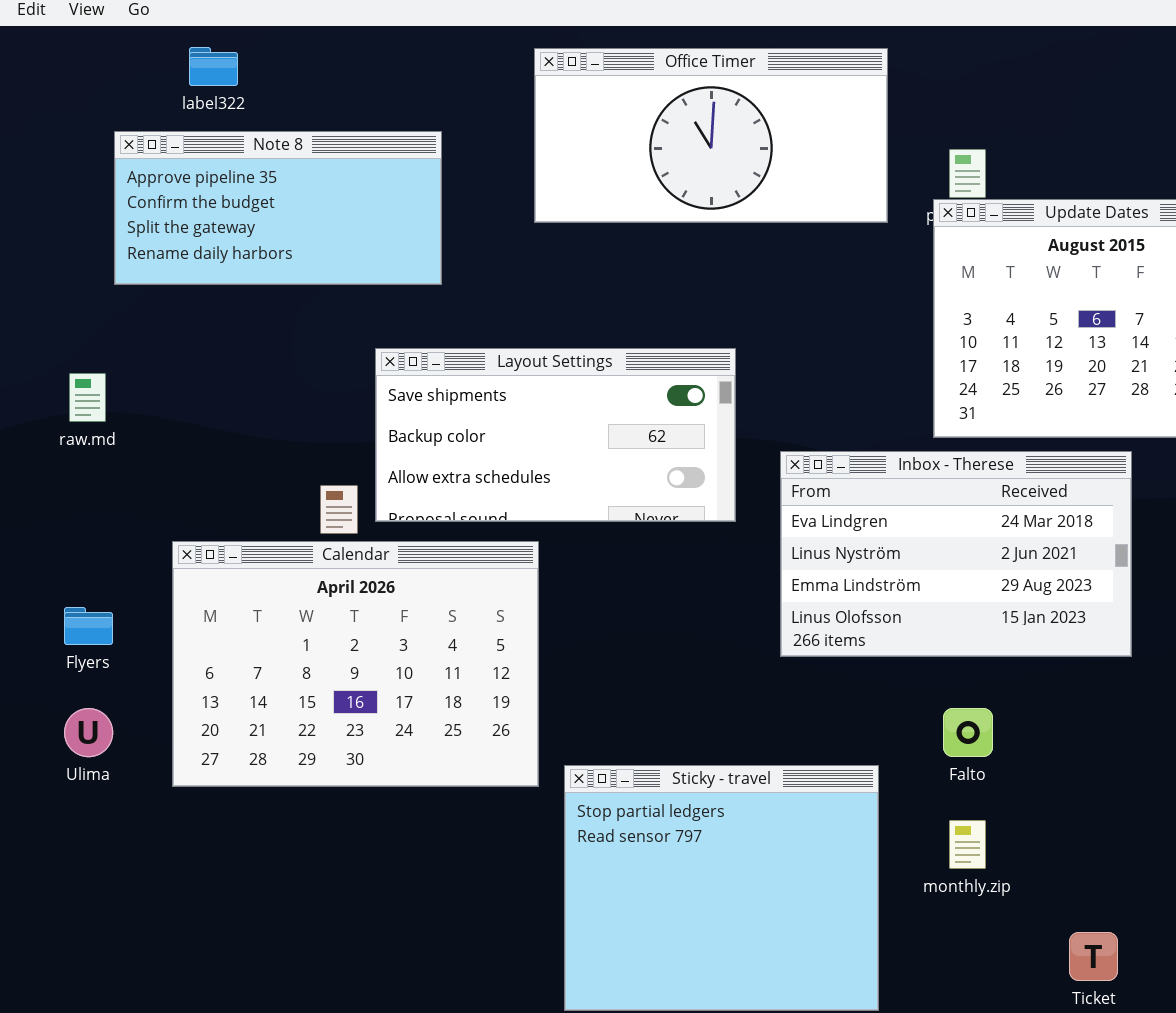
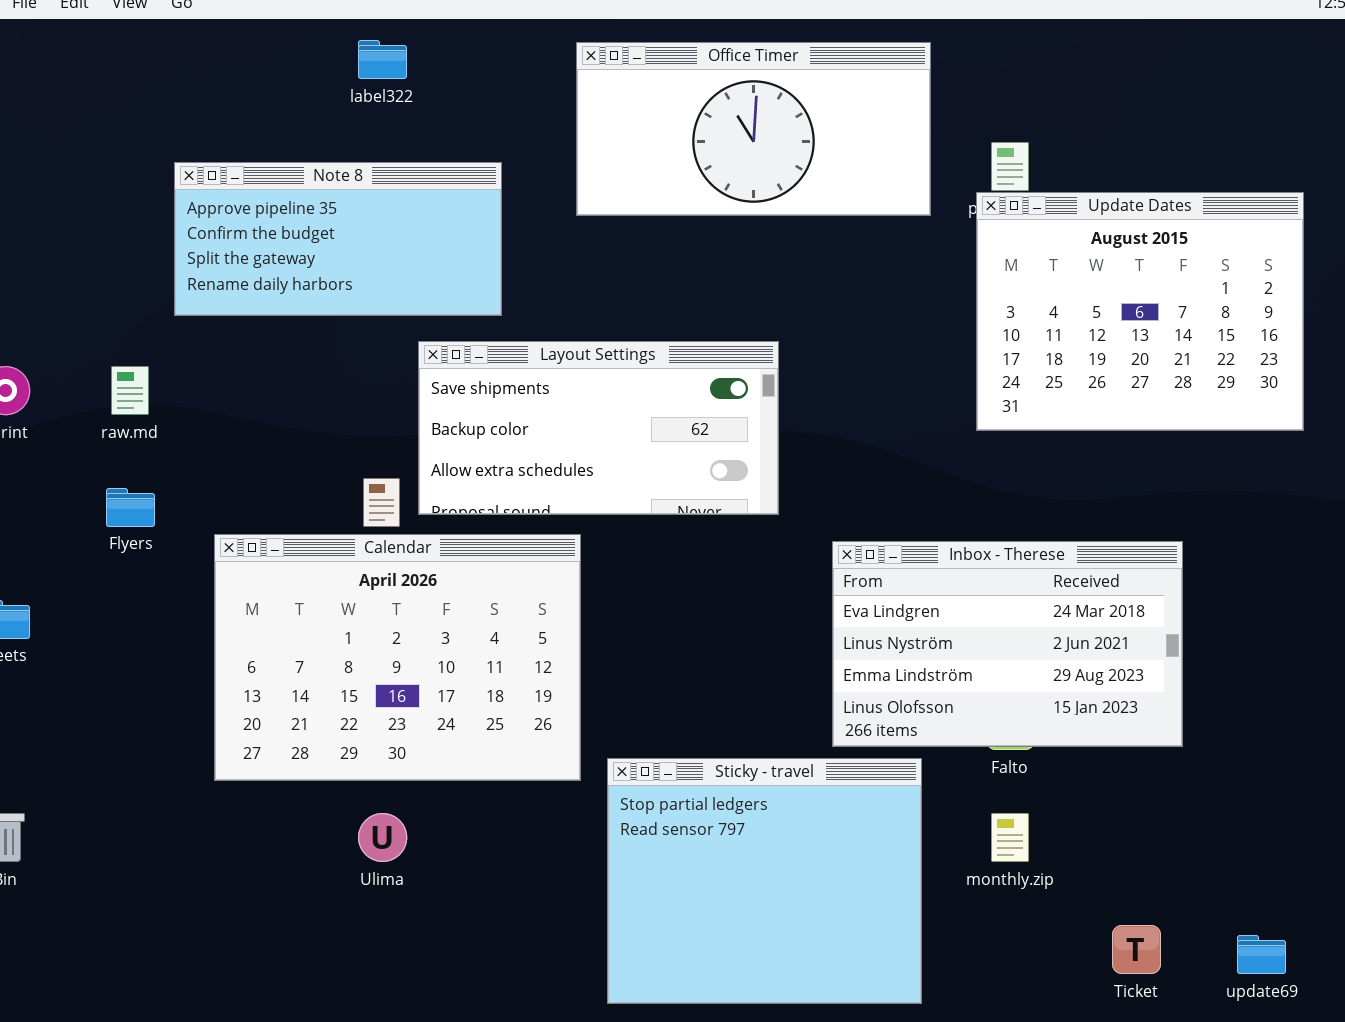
label322: [189,47,238,86] -> [358,40,407,79], moved
Note 8: [114,131,442,285] -> [174,162,502,316], moved
Inbox - Therese: [780,451,1132,657] -> [832,541,1183,747], moved
Flyers: [64,607,113,645] -> [106,488,155,527], moved
Ulima: [64,708,113,757] -> [358,813,407,862], moved

